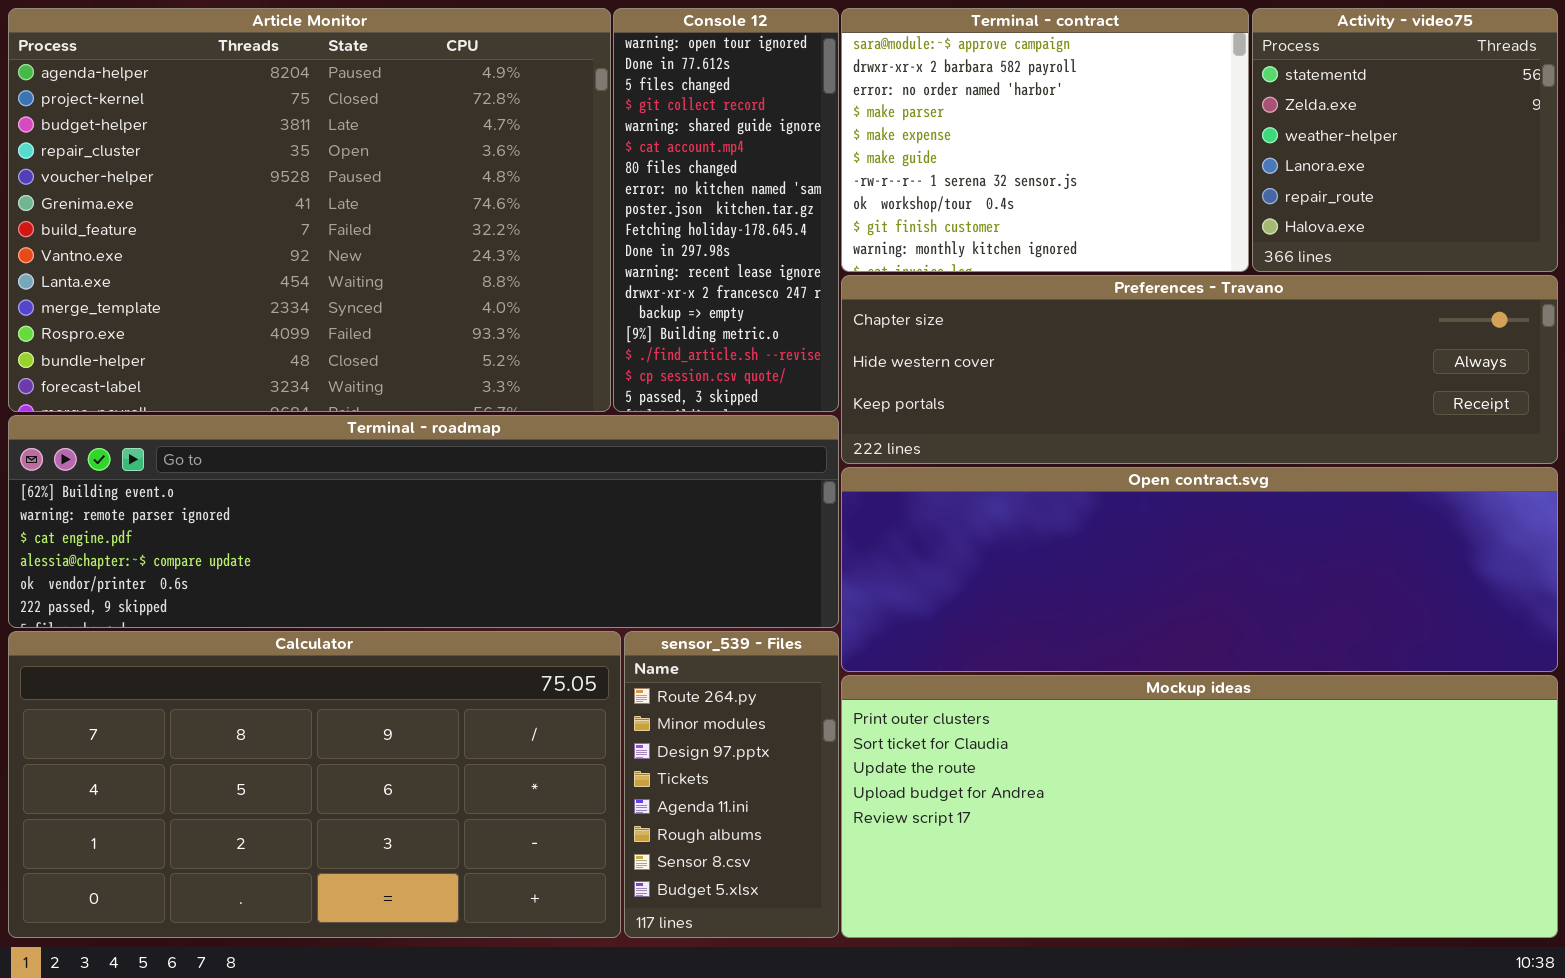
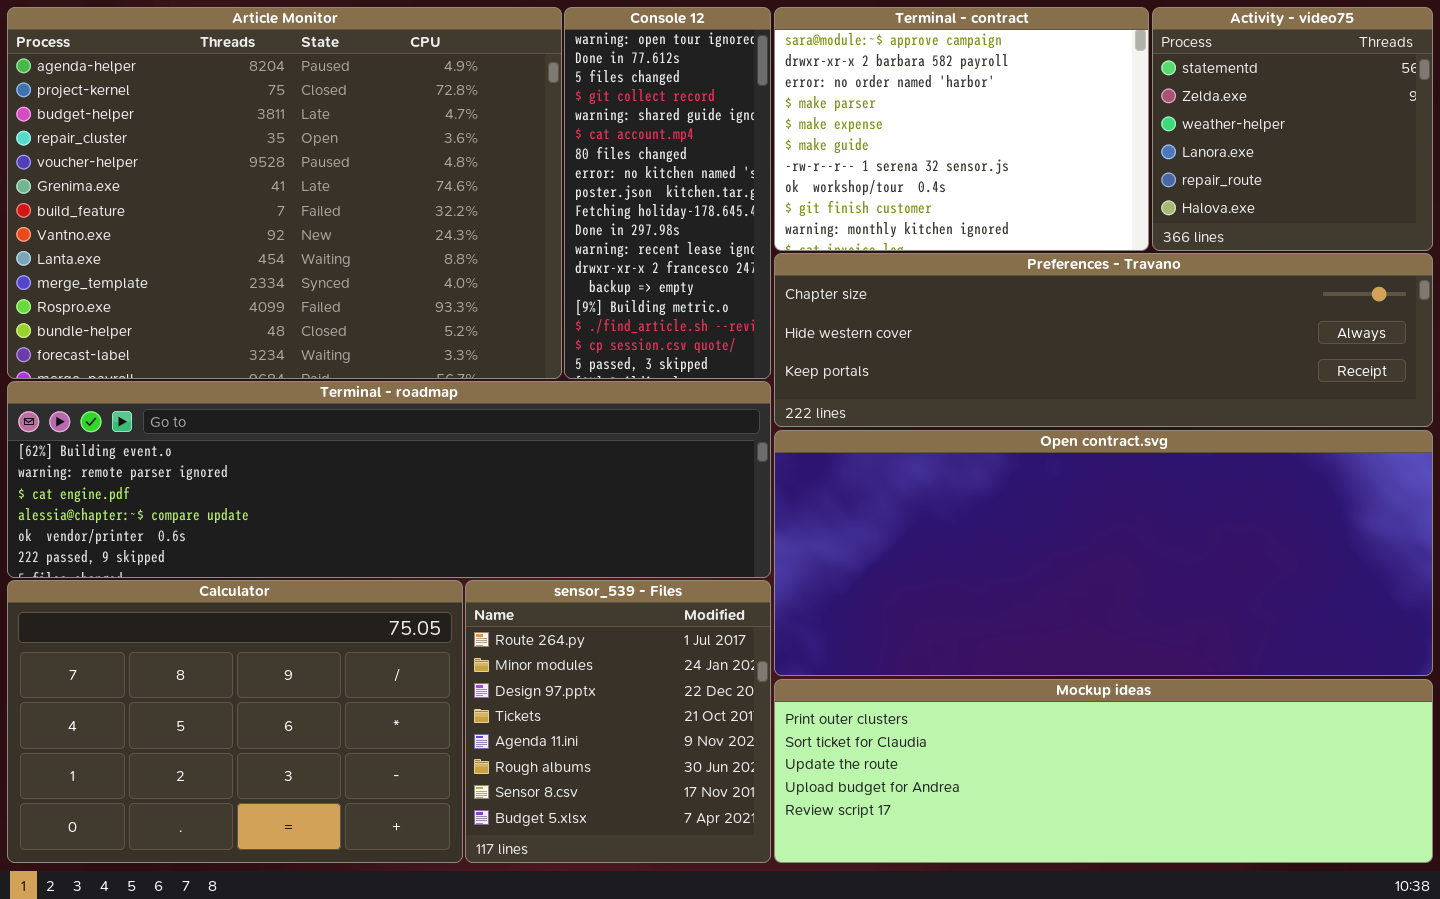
Open contract.svg: [841,467,1558,672] -> [774,430,1433,676], resized
Calculator: [8,631,621,938] -> [7,580,463,863], resized
sensor_539 - Files: [624,631,839,938] -> [465,580,771,863], resized
Mockup ideas: [841,675,1558,938] -> [774,679,1433,863], resized

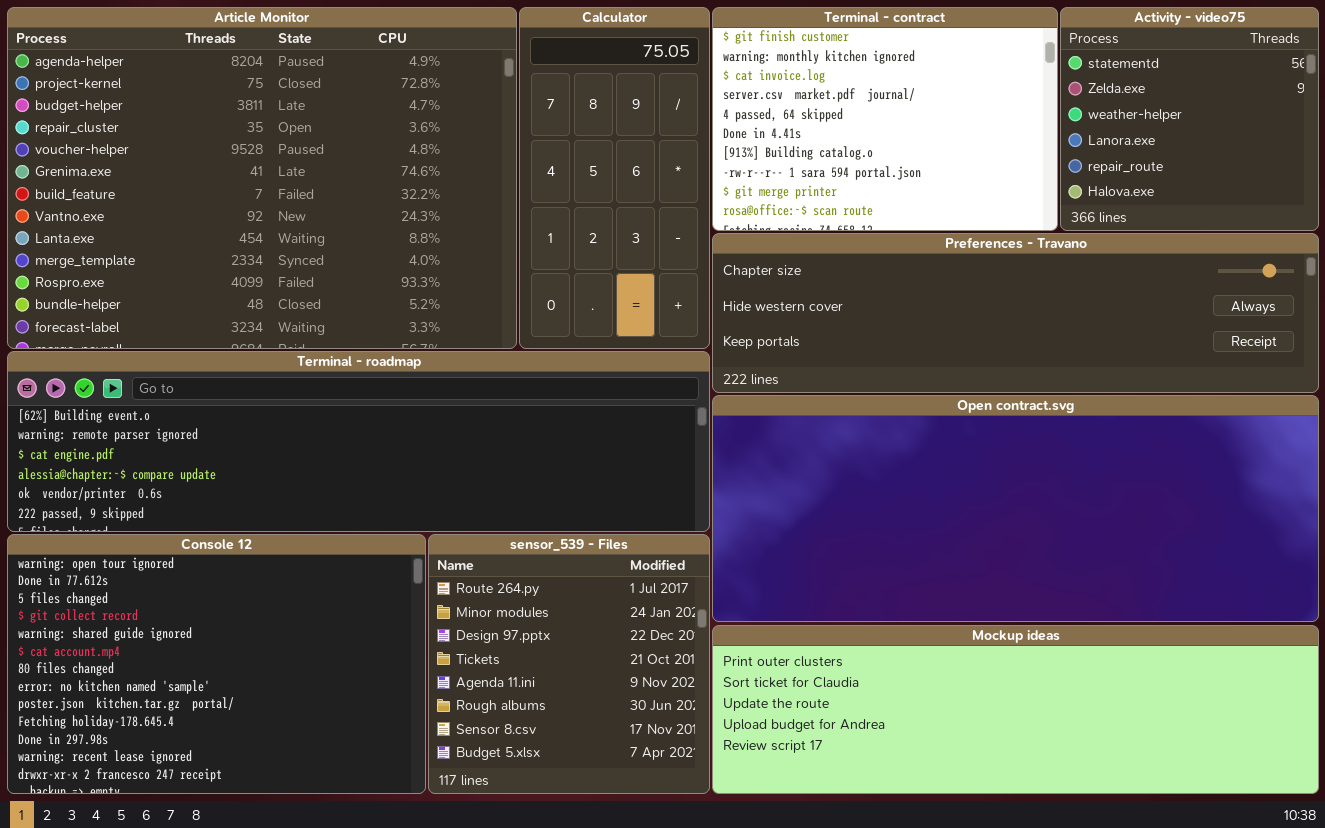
Console 12: [564,7,771,379] -> [7,534,426,794], moved, resized
Terminal - contract: [774,7,1149,251] -> [712,7,1058,231], scrolled down 8 rows
Calculator: [7,580,463,863] -> [519,7,710,349], moved, resized

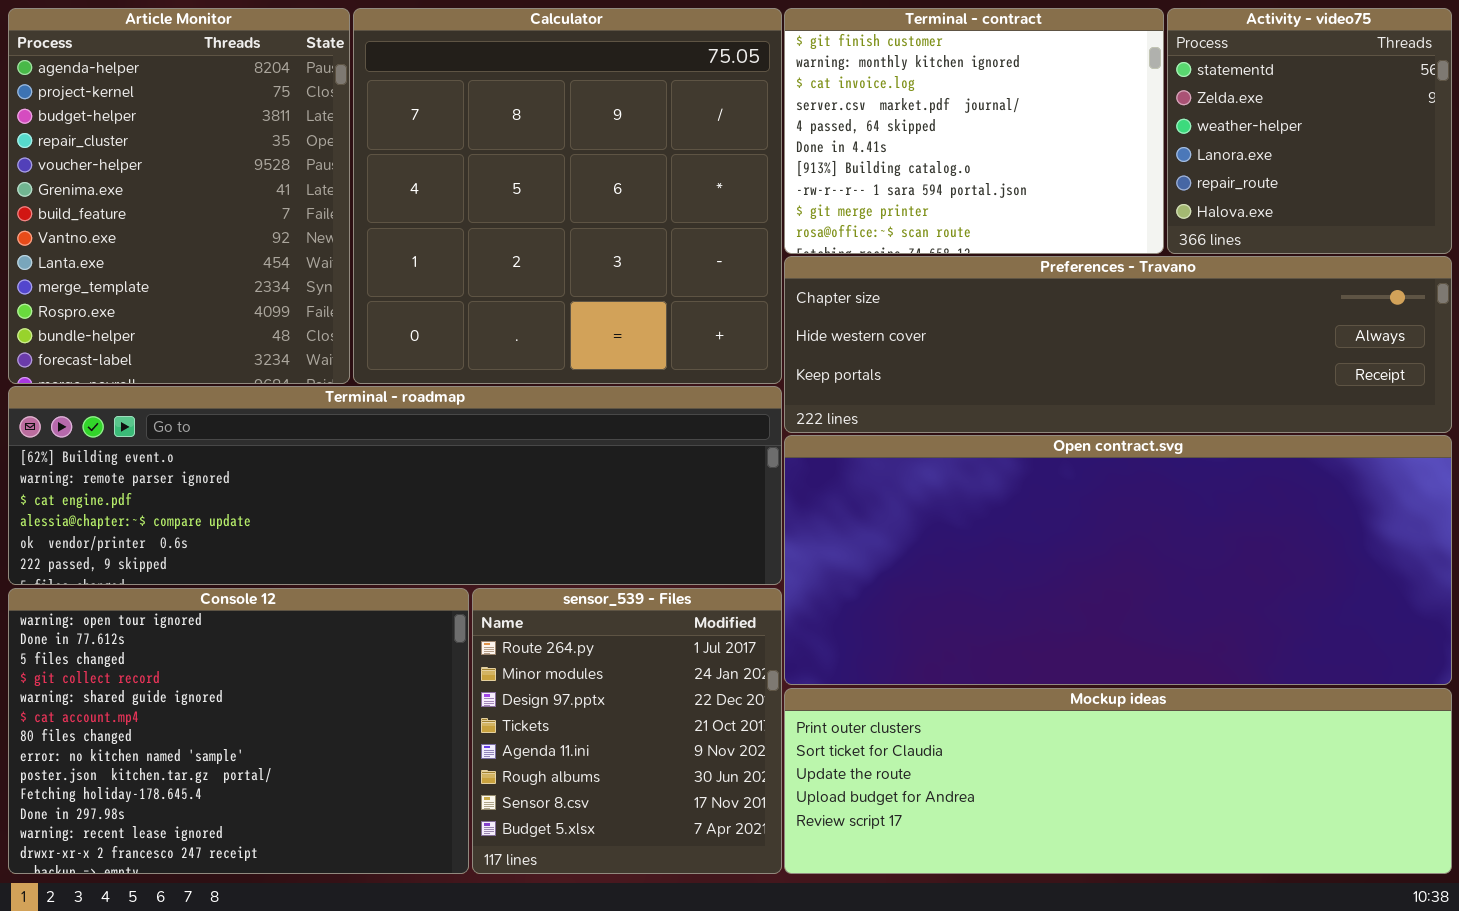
Article Monitor: [7,7,517,349] -> [8,8,350,384], resized
Calculator: [519,7,710,349] -> [353,8,782,384], resized

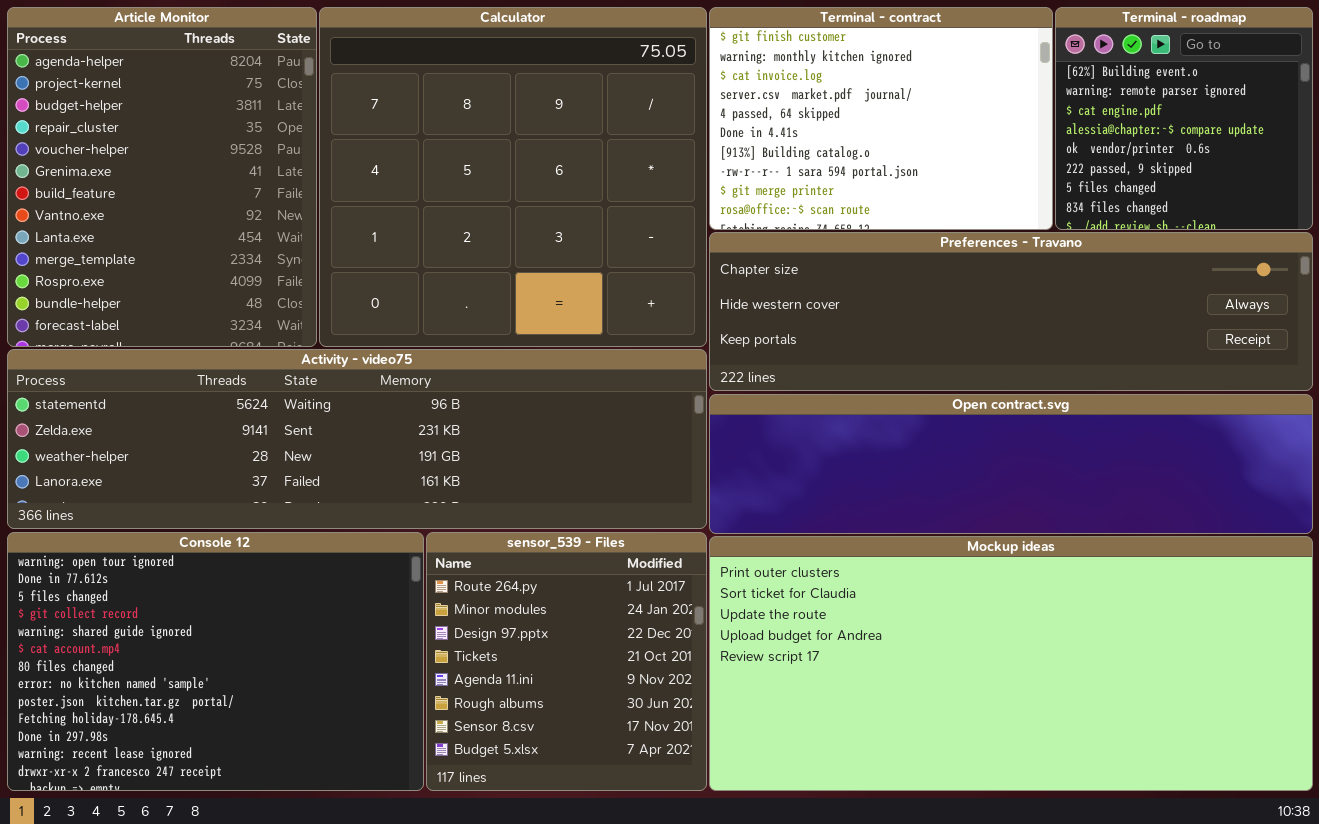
Activity - video75: [1167,8,1452,254] -> [7,349,707,529], moved, resized
Terminal - roadmap: [8,386,782,585] -> [1055,7,1313,230], moved, resized
Open contract.svg: [784,435,1452,685] -> [709,394,1313,534], resized
Mockup ideas: [784,688,1452,874] -> [709,536,1313,791], resized

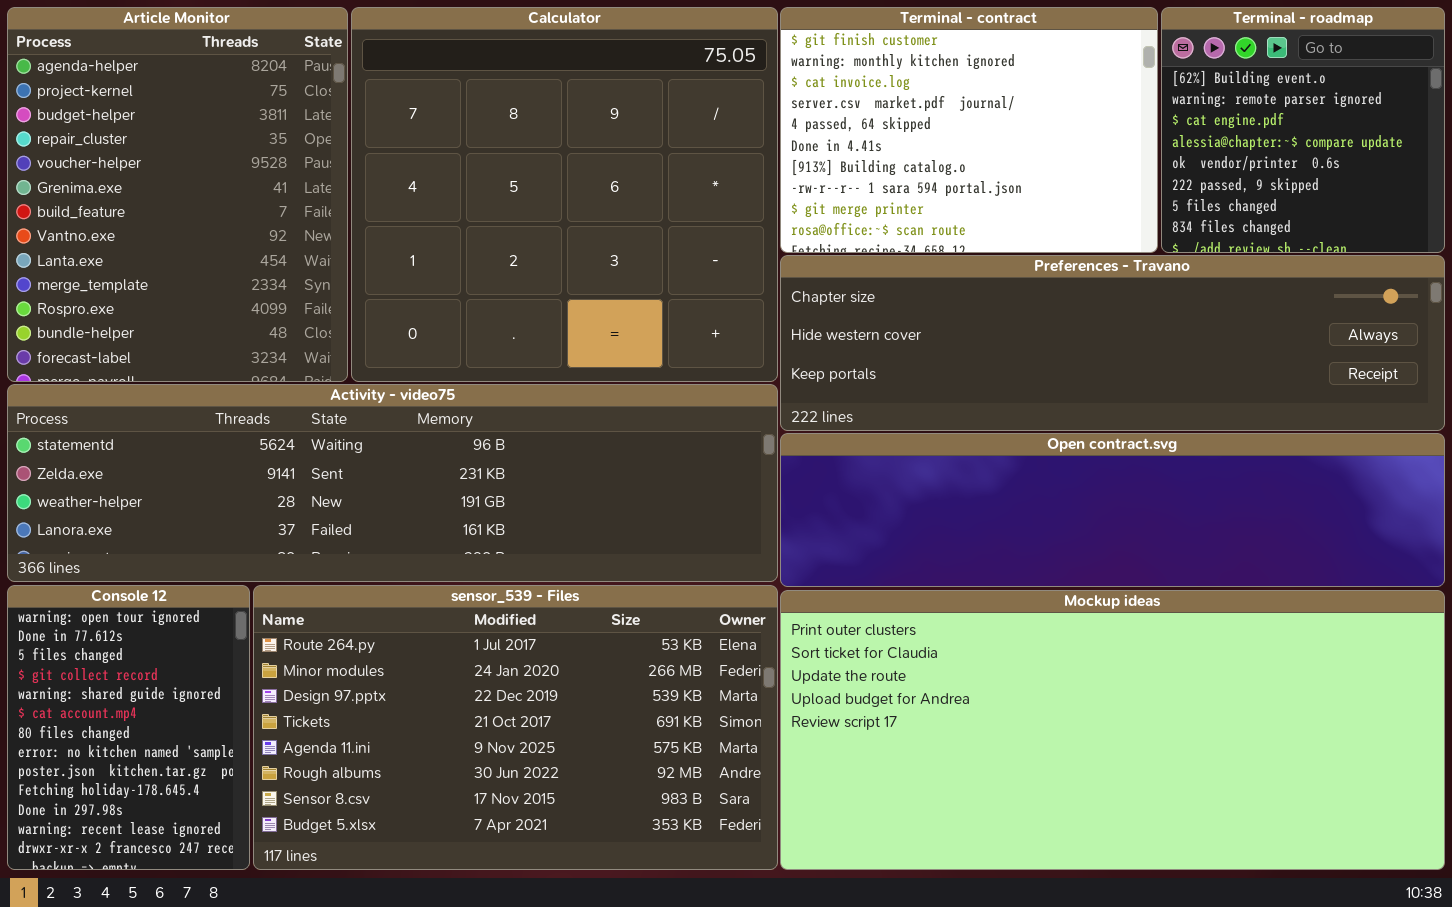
Console 12: [7,532,424,791] -> [7,585,250,870], resized
sensor_539 - Files: [426,532,707,791] -> [253,585,778,870], resized

